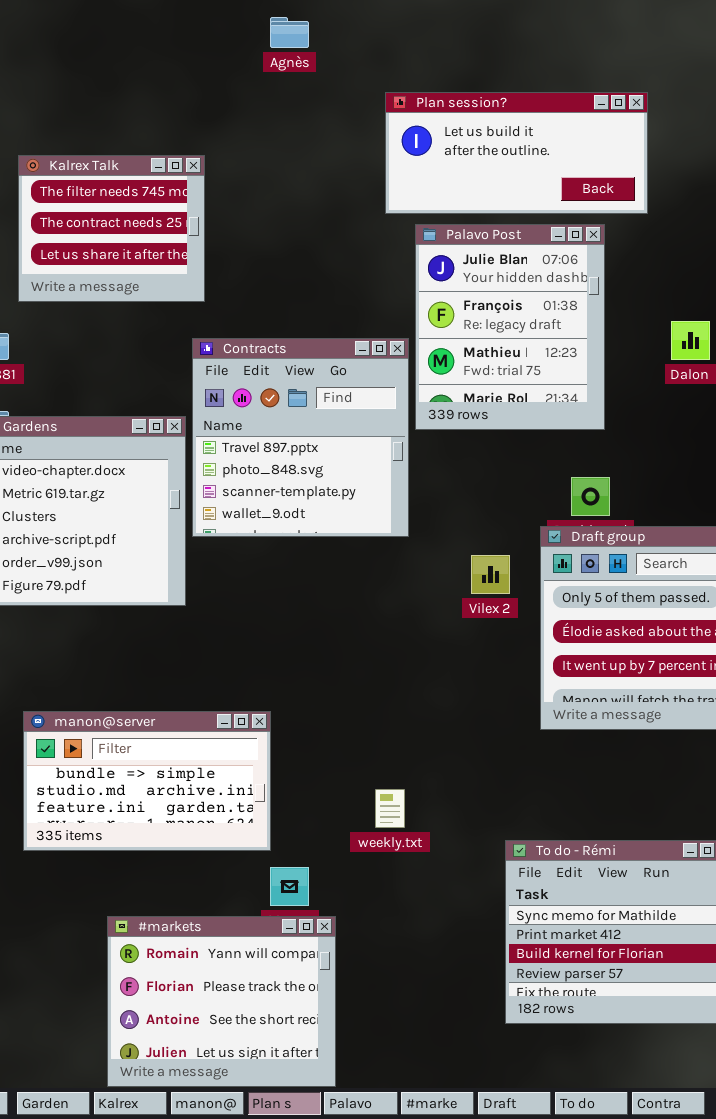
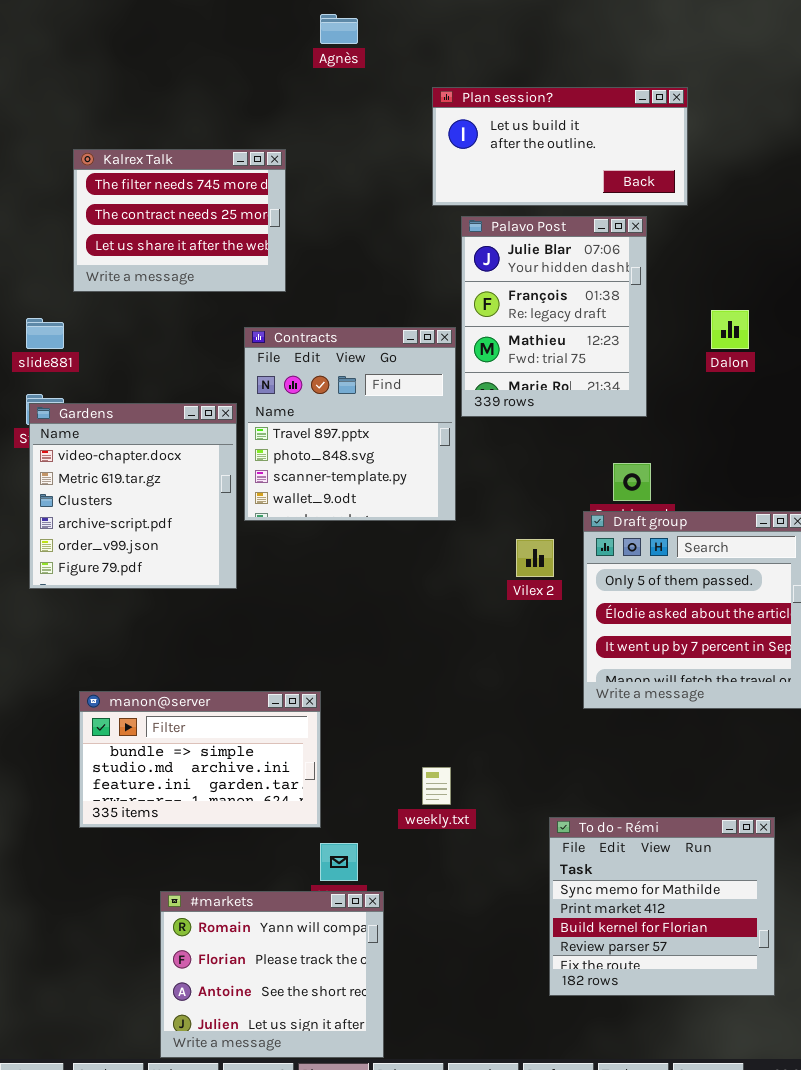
Kalrex Talk: [18,155,205,302] -> [73,149,286,292], resized

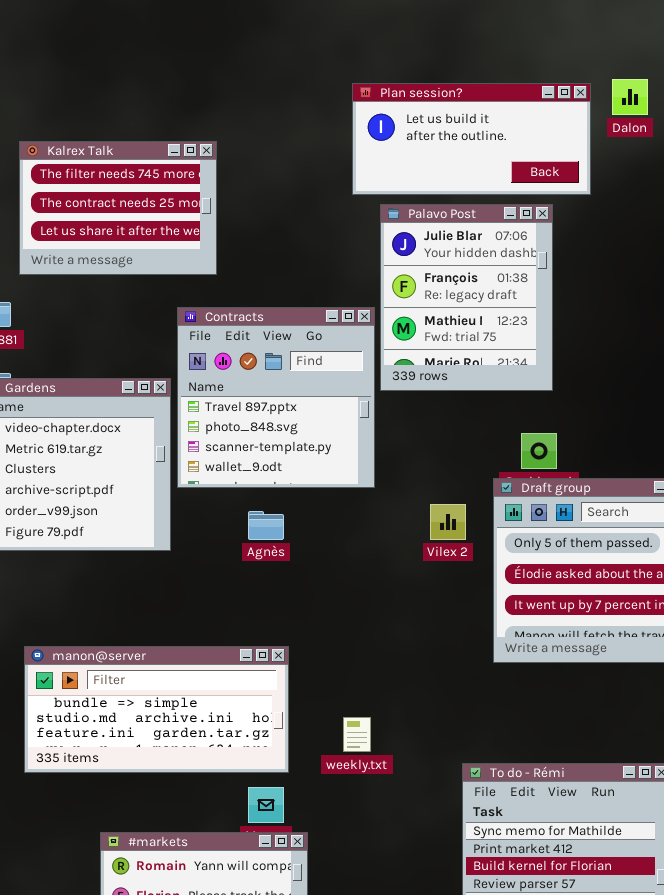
Agnès: [320,14,358,44] -> [248,511,284,540], moved
Dalon: [711,310,749,349] -> [612,79,648,115], moved
manon@server: [79,691,321,828] -> [24,646,289,773], resized

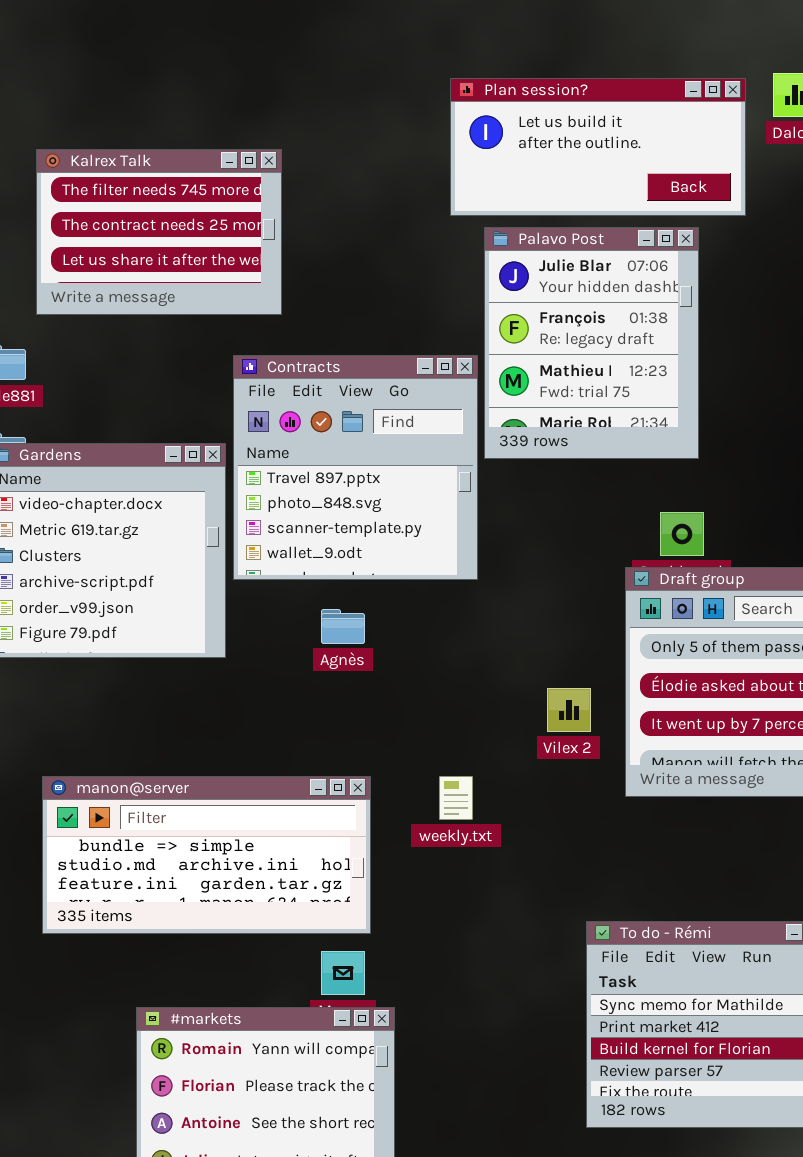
Vilex 2: [430,504,466,540] -> [547,688,591,732], moved
weekly.txt: [343,717,371,752] -> [439,776,473,820], moved

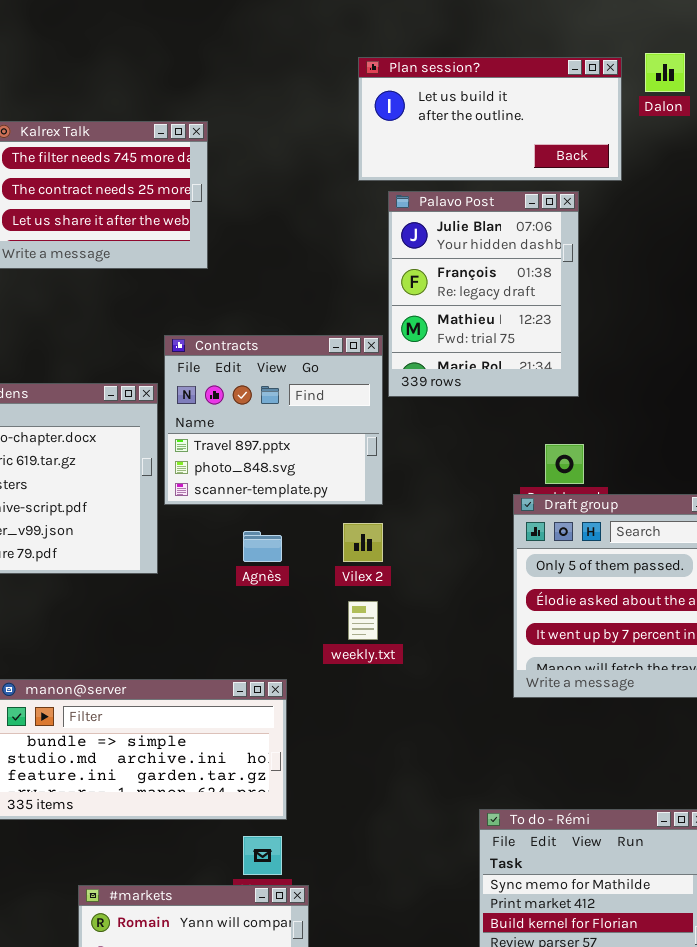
Contracts: [233,355,478,580] -> [164,335,383,505], resized
Vilex 2: [547,688,591,732] -> [343,523,383,562], moved
weekly.txt: [439,776,473,820] -> [348,601,378,640], moved

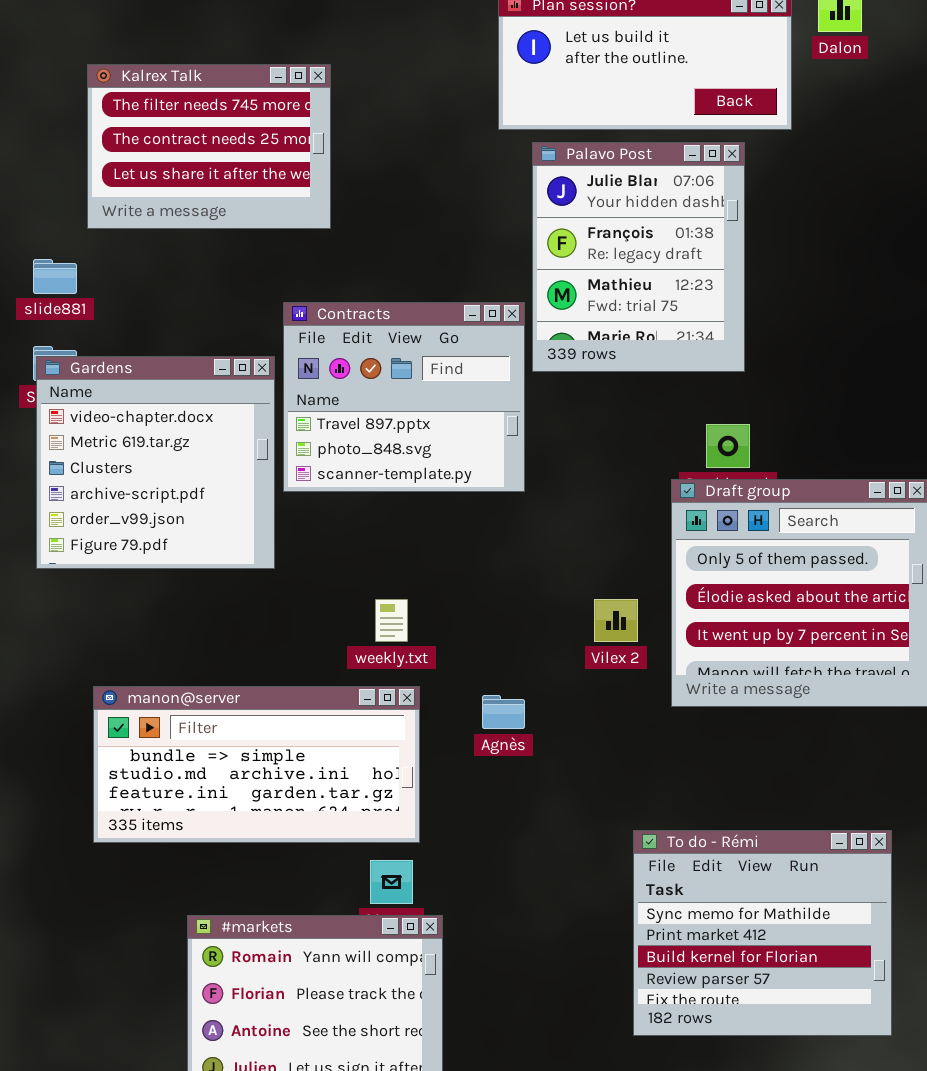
Vilex 2: [343,523,383,562] -> [594,599,638,642], moved
Agnès: [243,531,282,562] -> [482,695,525,729], moved
weekly.txt: [348,601,378,640] -> [375,599,408,642], moved

